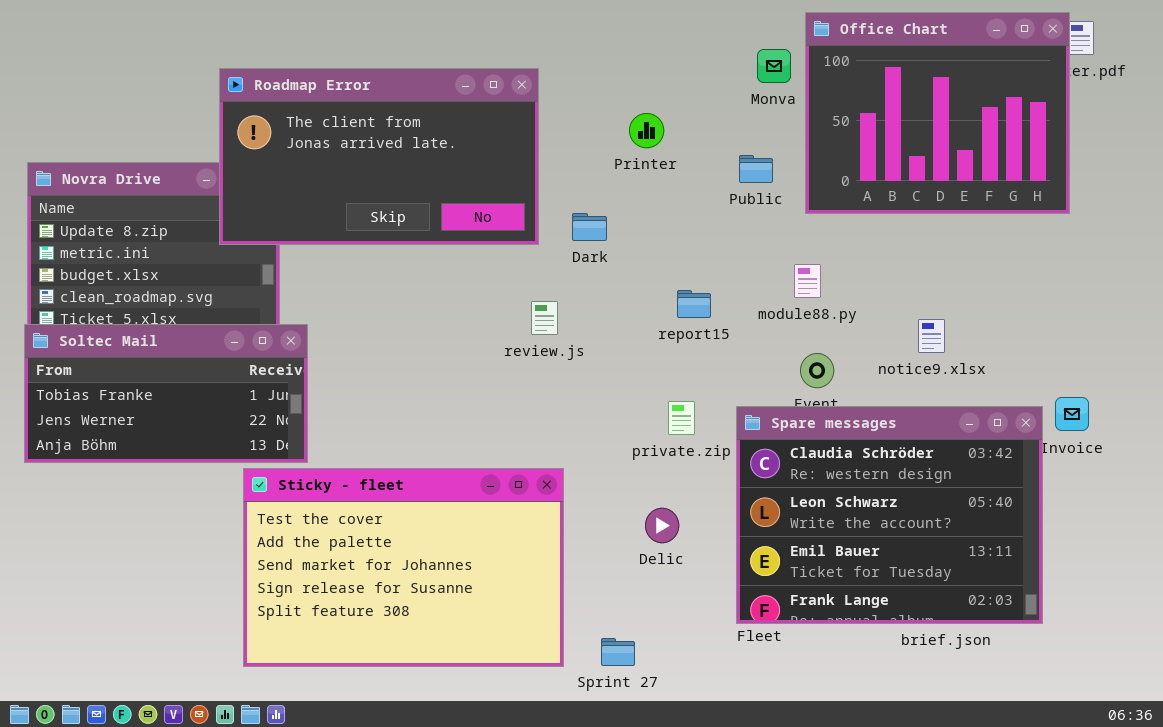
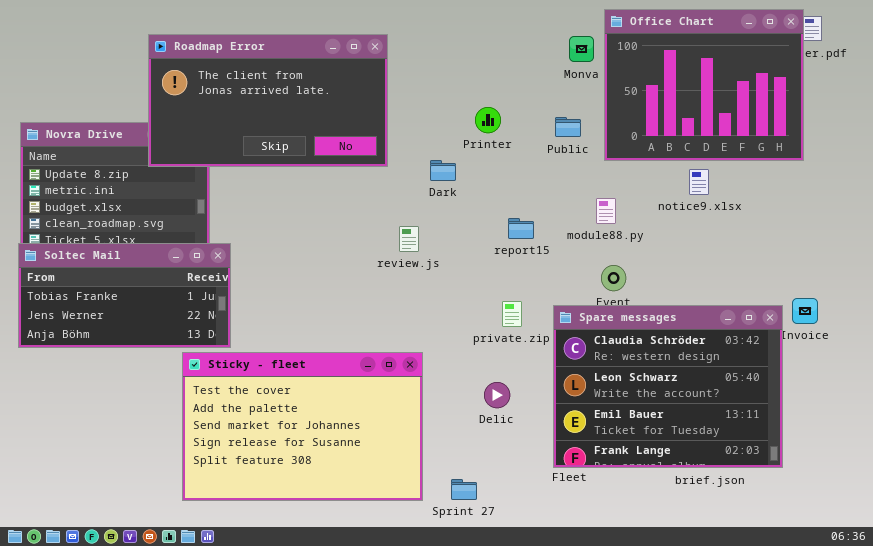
Roadmap Error: [219,68,539,245] -> [148,34,388,167], moved
Printer: [629,113,664,148] -> [475,107,501,133], moved
notice9.xlsx: [918,319,945,353] -> [689,169,709,195], moved

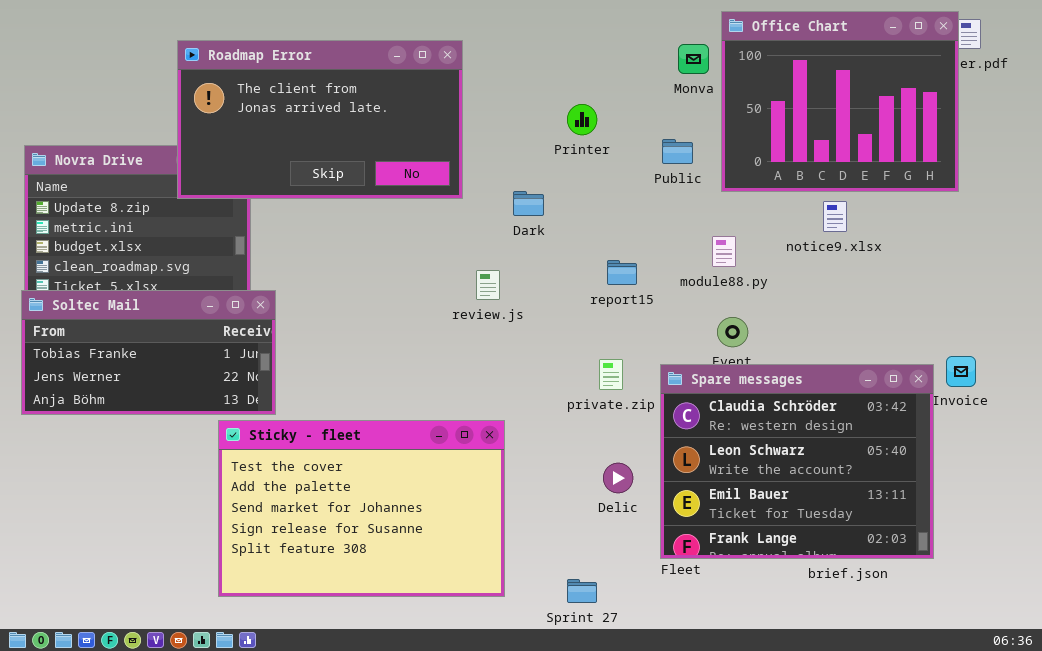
Printer: [475,107,501,133] -> [567,104,597,135], moved
Delic: [484,382,510,408] -> [603,463,633,493], moved
Sprint 27: [451,479,477,500] -> [567,579,597,603], moved

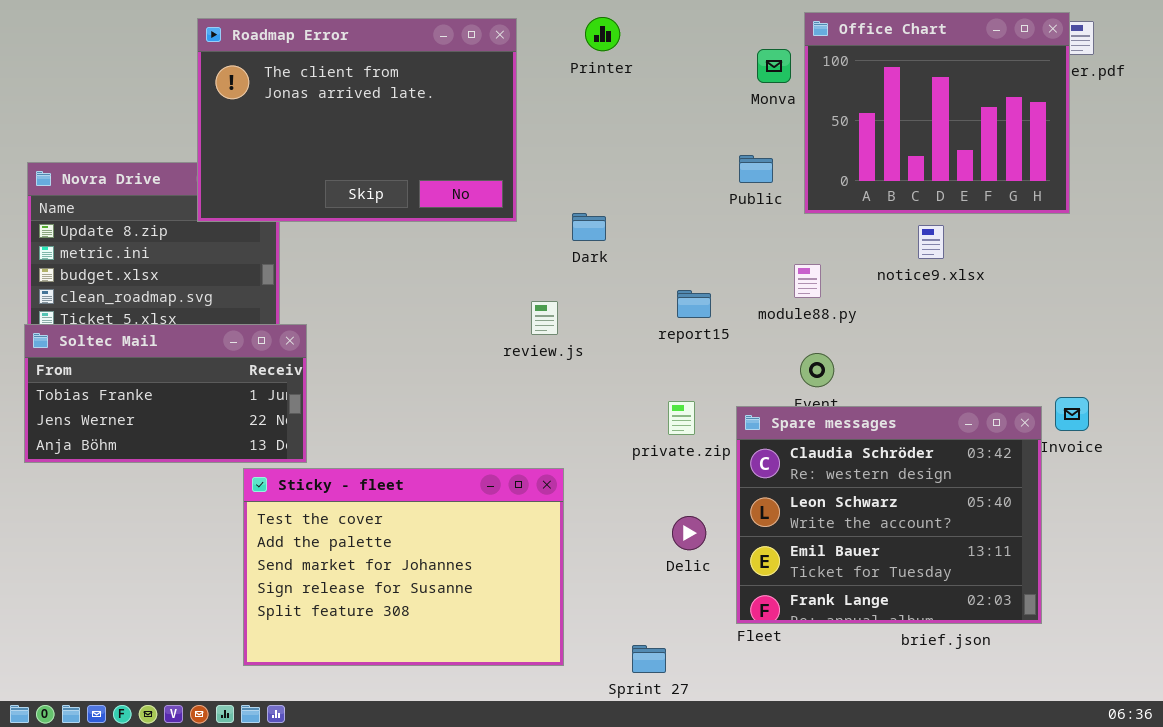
Roadmap Error: [177,40,463,199] -> [197,18,517,222], resized
Printer: [567,104,597,135] -> [585,17,620,51], moved

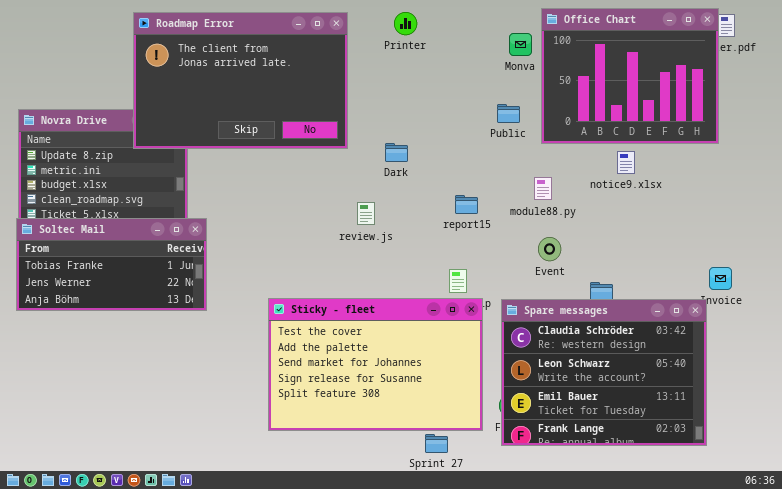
Spare messages: [736,406,1042,624] -> [501,299,707,446], moved
Sticky - fleet: [243,468,564,666] -> [268,298,483,431], moved

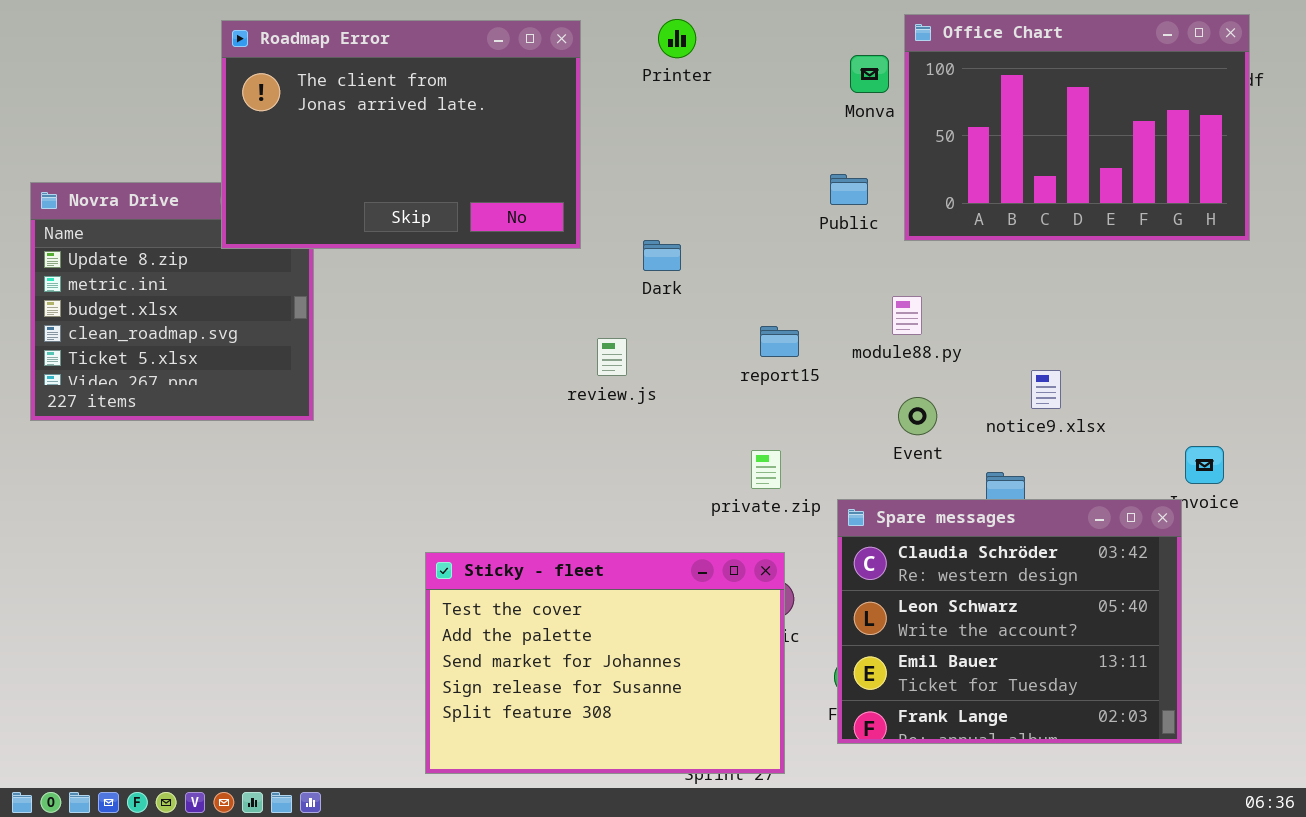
Office Chart: [541,8,719,144] -> [904,14,1250,241], resized
notice9.xlsx: [617,151,635,174] -> [1031,370,1061,409], moved
Soltec Mail: [16,218,207,311] -> none, closed
Sticky - fleet: [268,298,483,431] -> [425,552,785,774], moved

